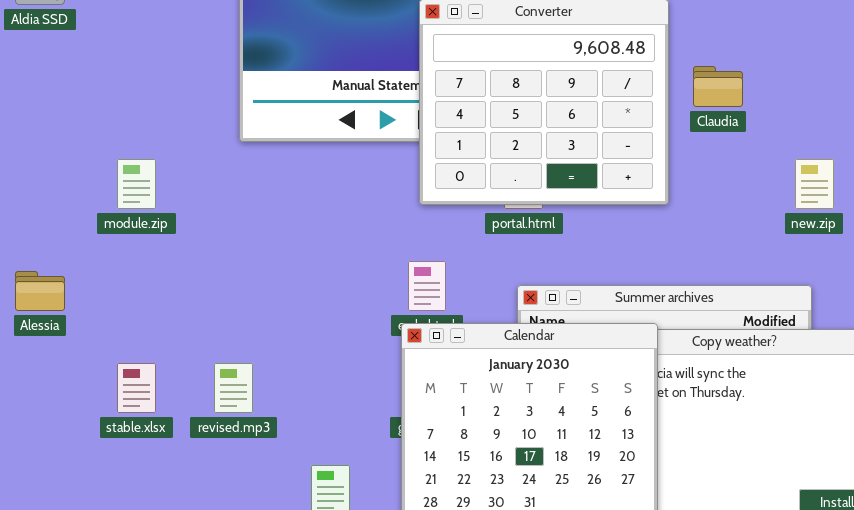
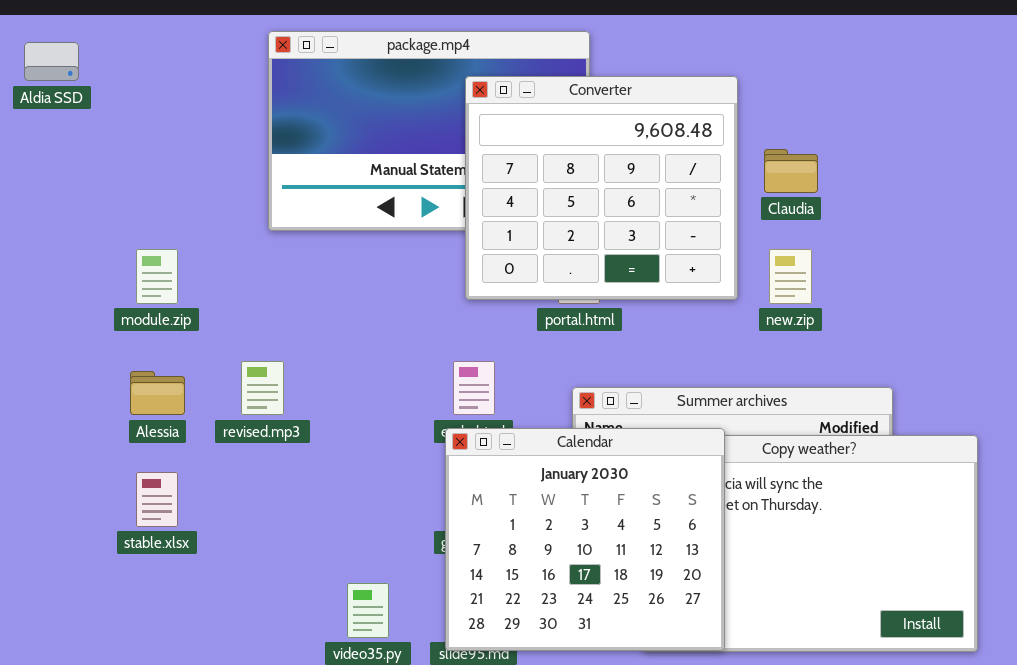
new.zip: [795,159,834,209] -> [769,249,812,304], moved
Alessia: [15,271,65,311] -> [130,371,185,415], moved
revised.mp3: [214,363,253,413] -> [241,361,284,415], moved

